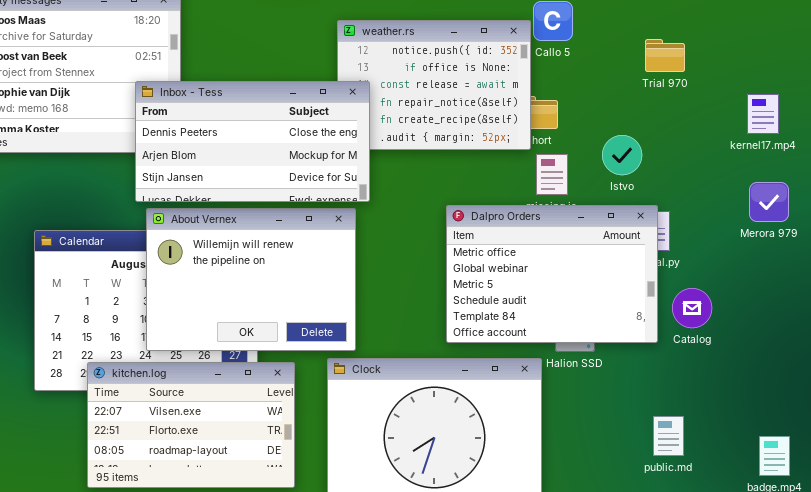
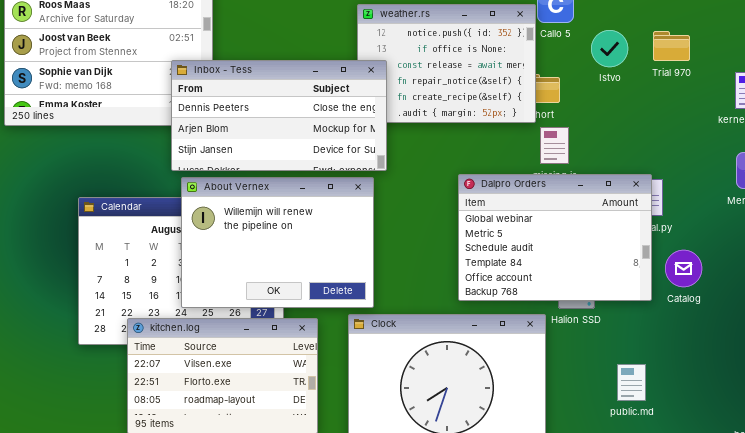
Trial 970: [645,39,685,72] -> [653,31,690,61], moved
Istvo: [602,135,642,175] -> [591,30,628,67], moved
Dalpro Orders: [446,205,658,343] -> [458,174,652,301], scrolled down 1 row
public.md: [653,416,684,456] -> [617,364,646,401], moved

